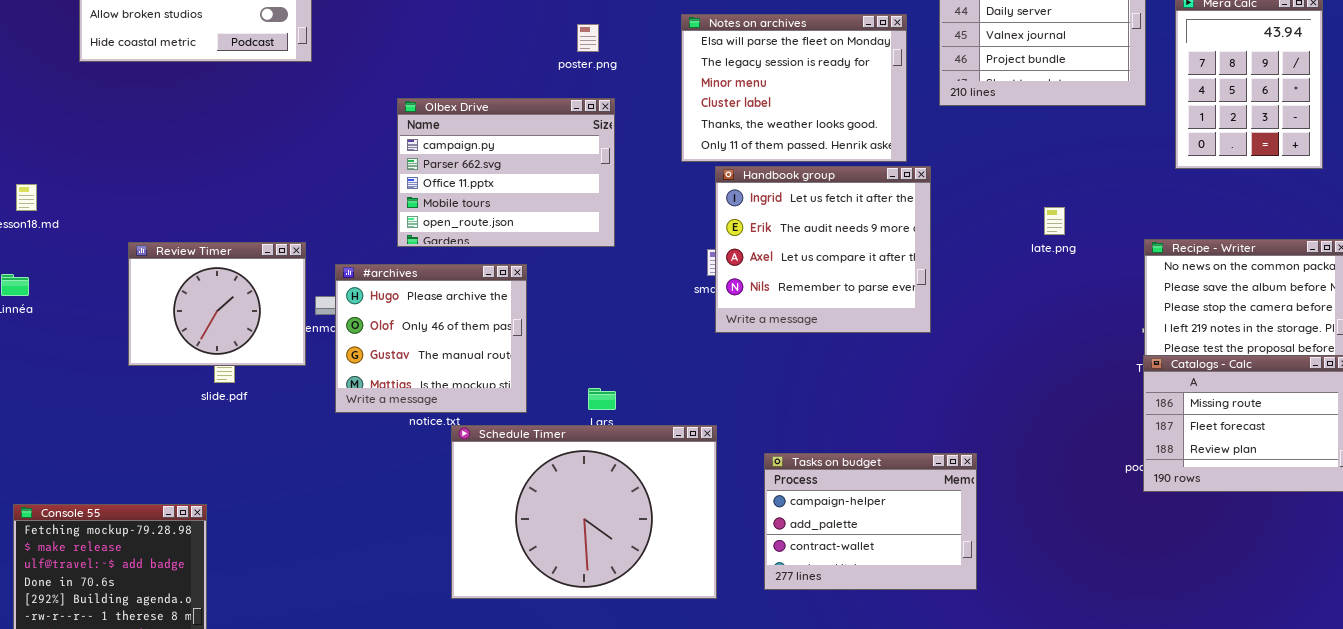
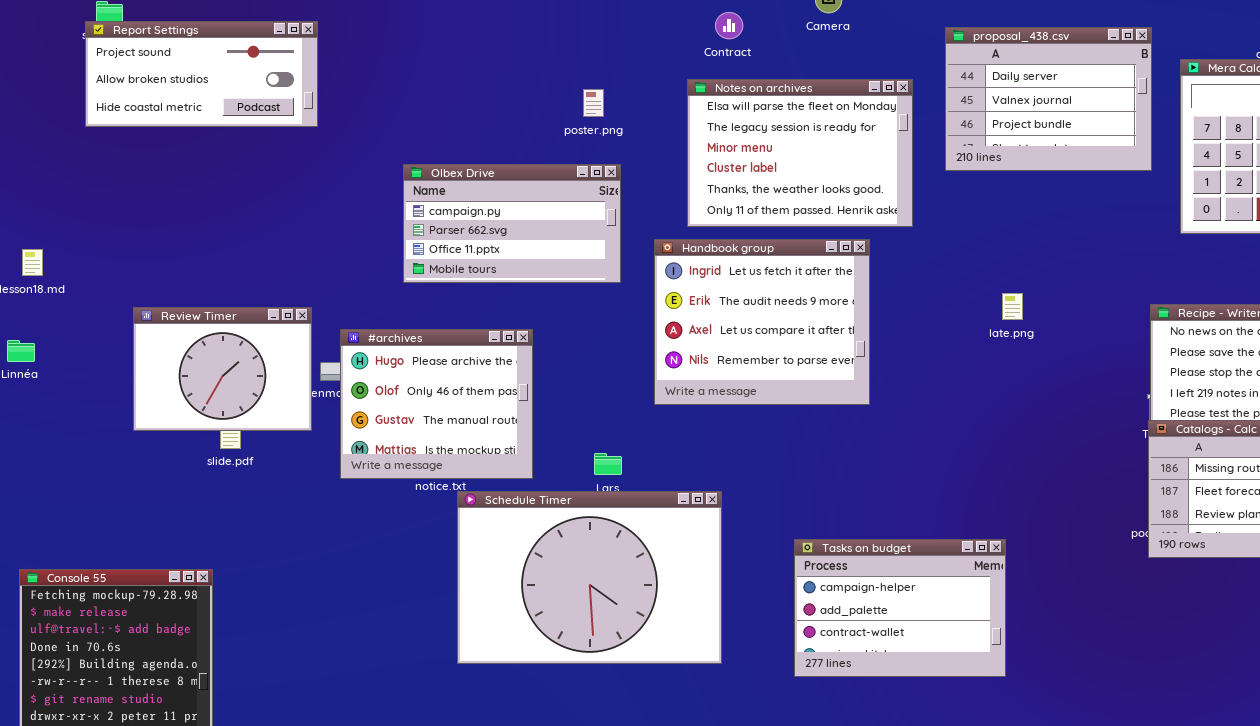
Olbex Drive: [397,98,615,247] -> [403,164,621,283], resized
Handbook group: [715,166,931,333] -> [654,239,870,405], moved
late.png: [1044,207,1065,235] -> [1002,293,1023,320], moved
Tasks on budget: [764,453,977,590] -> [794,539,1006,677], moved

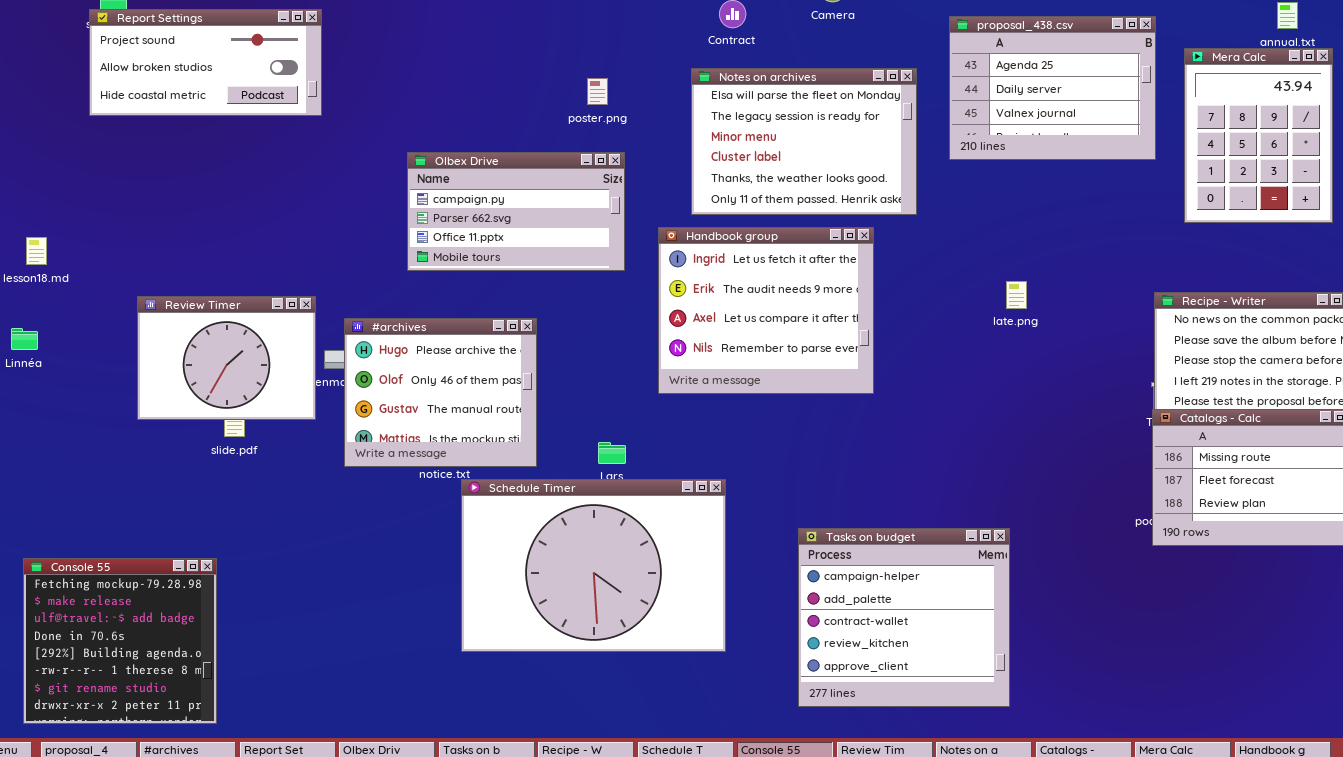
proposal_438.csv: [945,27,1152,171] -> [949,16,1156,160], scrolled up 1 row
Tasks on budget: [794,539,1006,677] -> [798,528,1010,707], resized

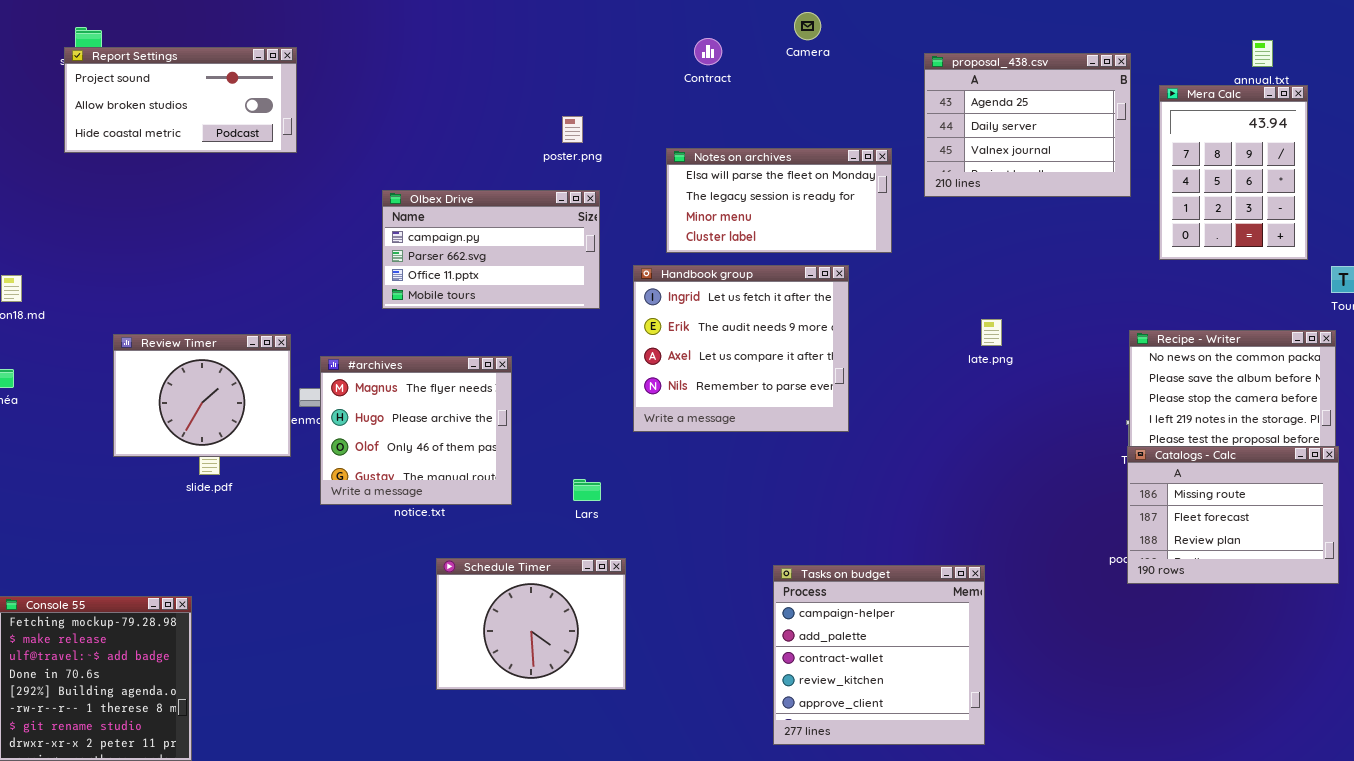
Notes on archives: [691,68,917,215] -> [666,148,892,253], resized
#archives: [344,318,537,467] -> [320,356,512,505], scrolled up 1 row
Schedule Timer: [461,479,726,652] -> [436,558,626,690], resized

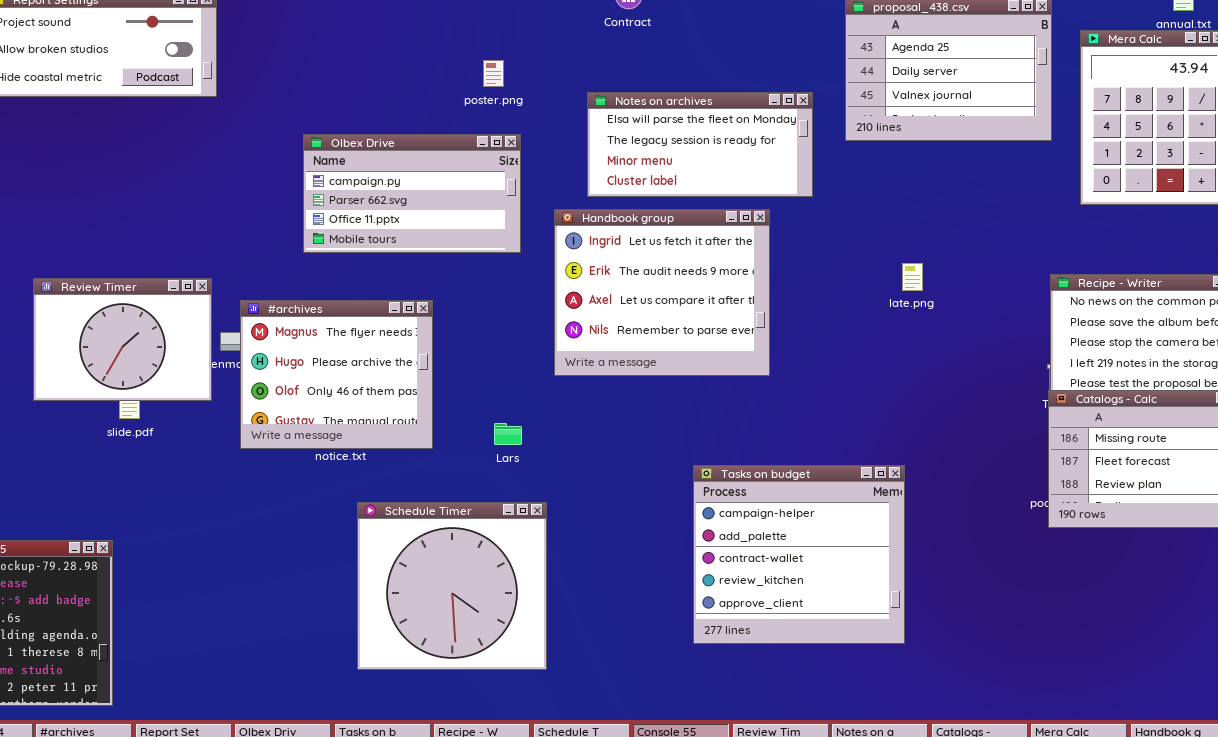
Schedule Timer: [436,558,626,690] -> [357,502,547,670], resized
Tasks on budget: [773,565,985,745] -> [693,465,905,644], moved

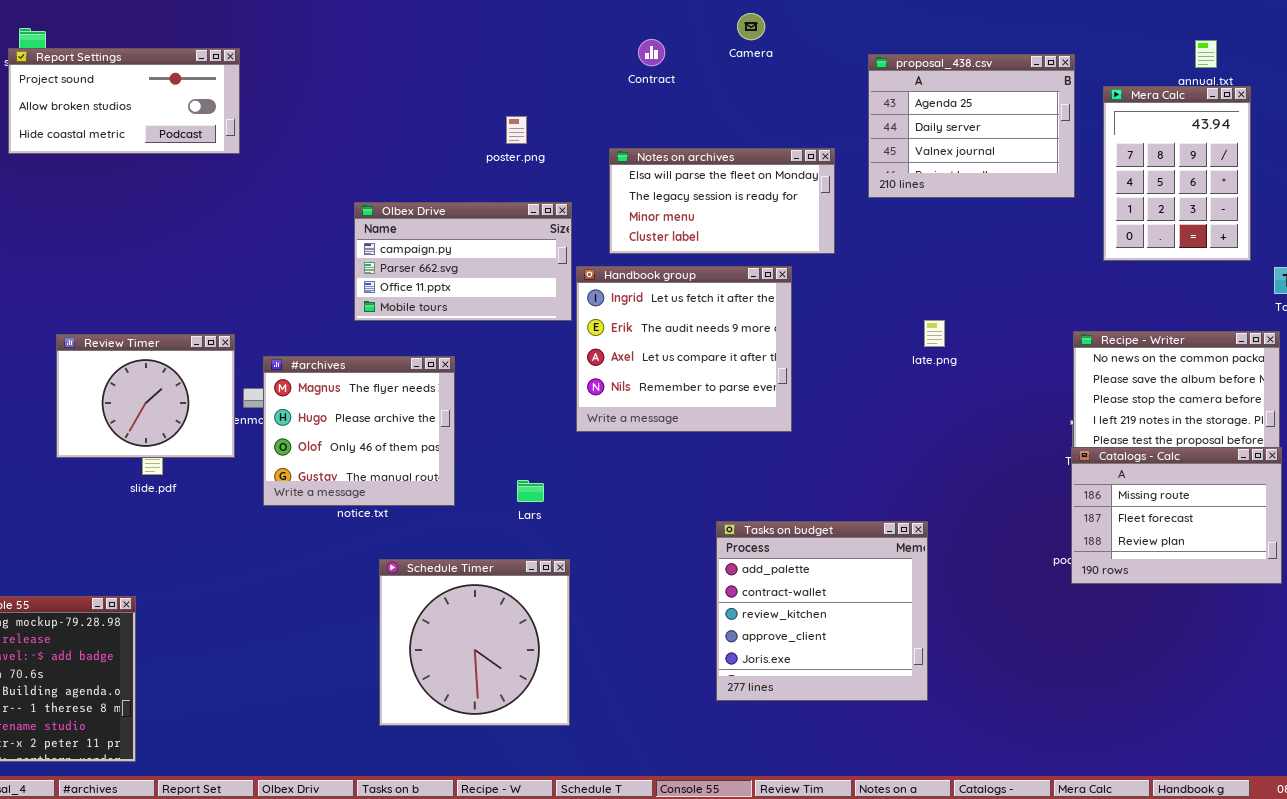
Olbex Drive: [303,134,521,253] -> [354,202,572,321], moved
Tasks on budget: [693,465,905,644] -> [716,521,928,701], scrolled down 1 row

